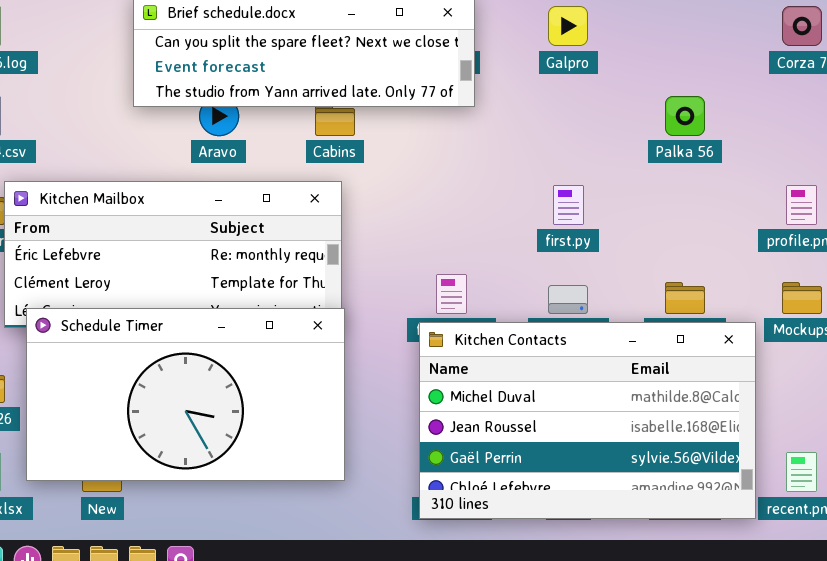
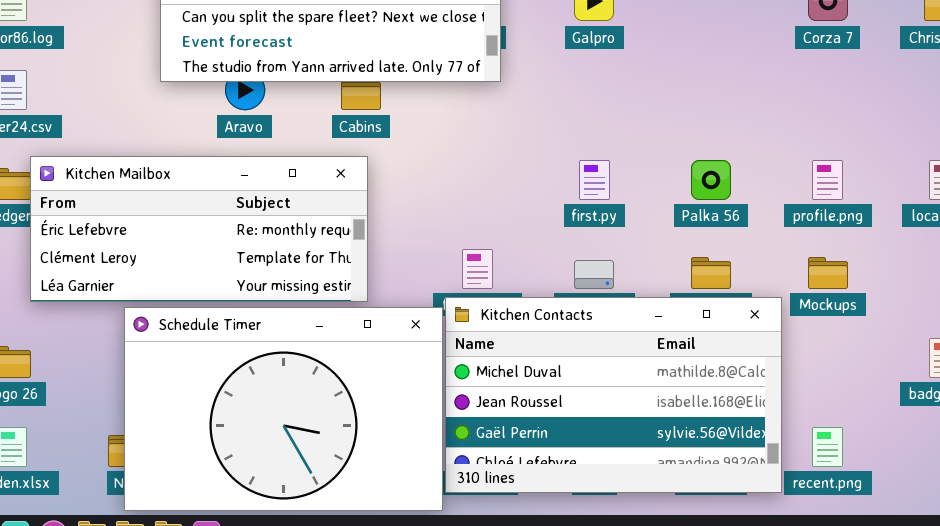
Palka 56: [665,96,705,136] -> [691,160,731,200], moved
Schedule Timer: [26,308,345,481] -> [124,307,443,511], moved, resized

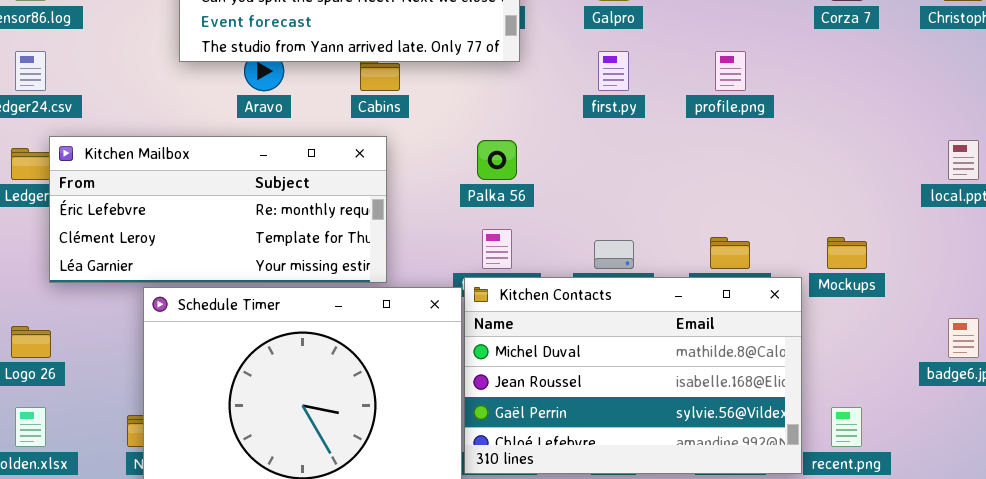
first.py: [579,160,610,200] -> [598,51,629,91], moved
Palka 56: [691,160,731,200] -> [477,140,517,180], moved
profile.png: [812,160,843,200] -> [715,51,746,91], moved

